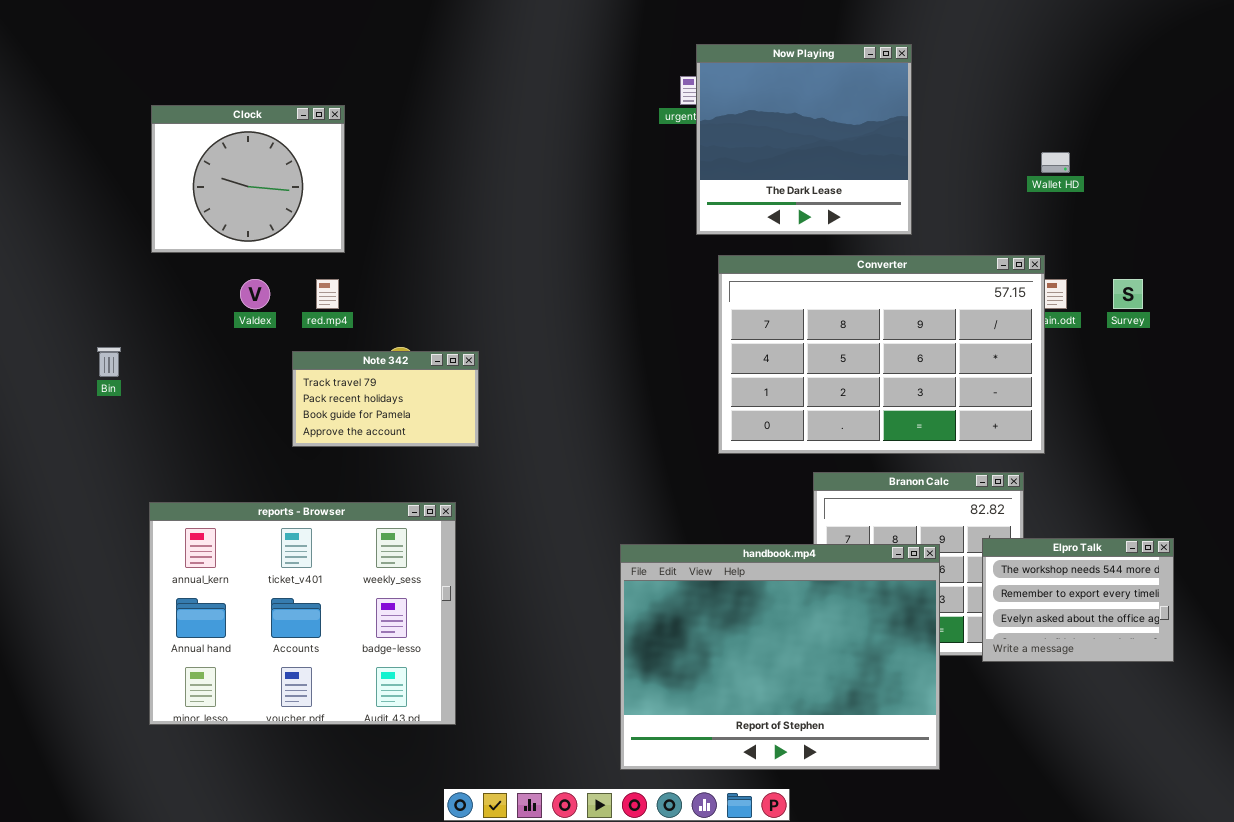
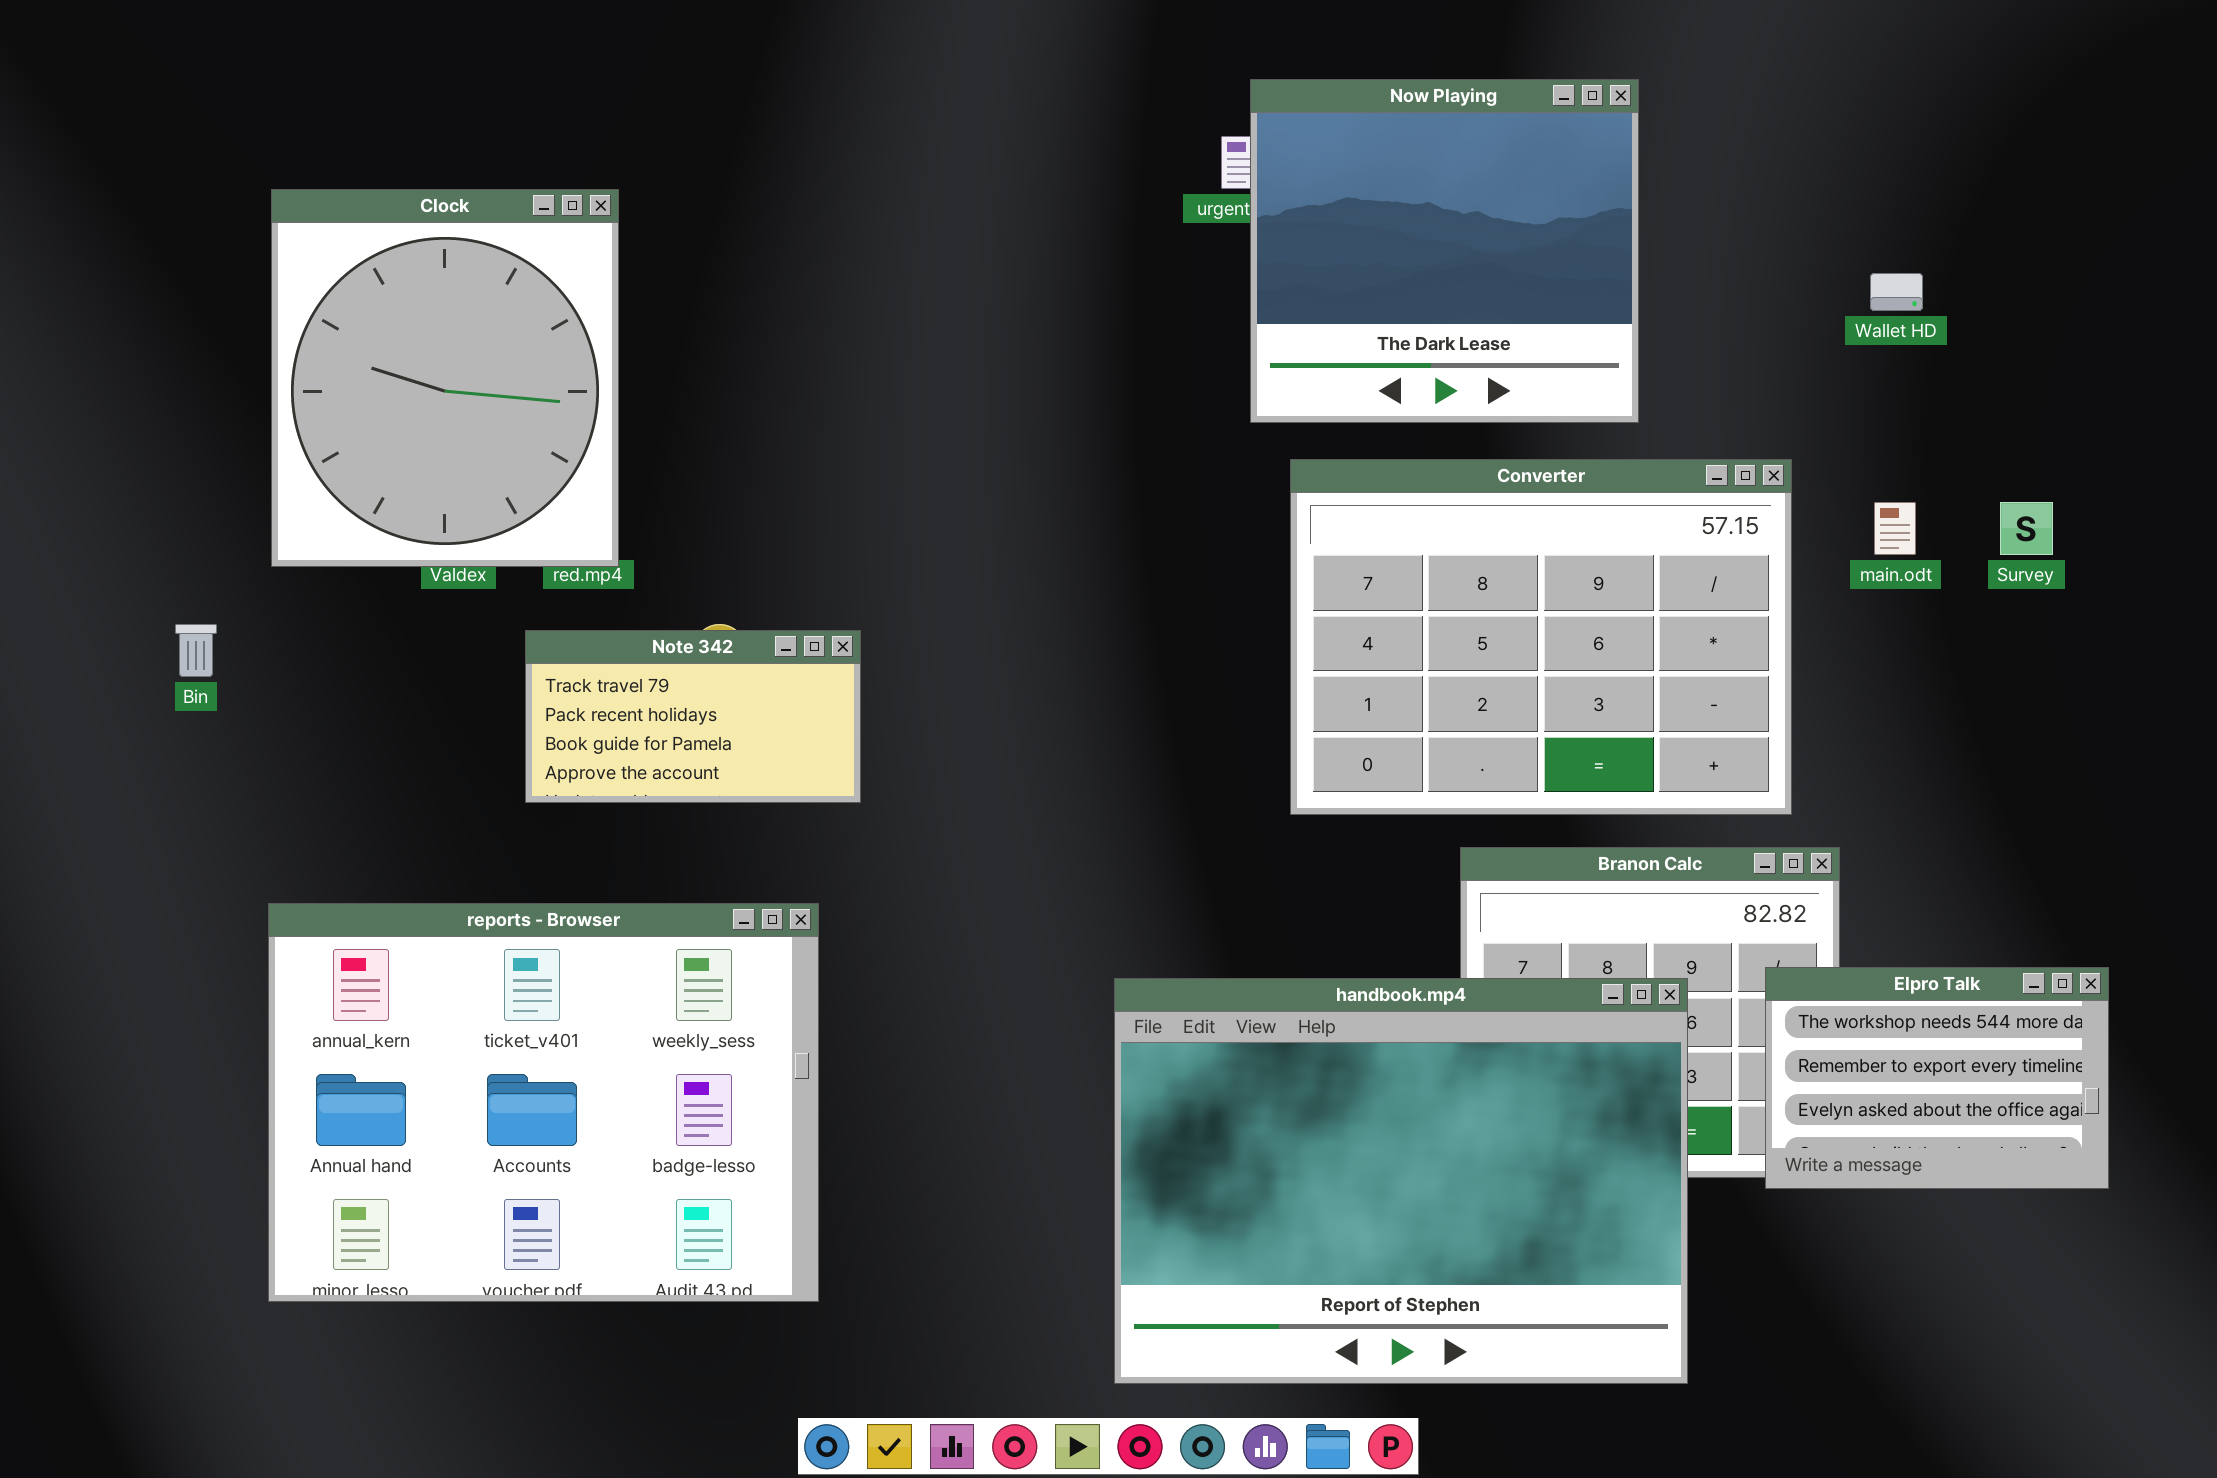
Clock: [151,105,345,253] -> [271,189,619,567], resized
Converter: [718,255,1045,454] -> [1290,459,1792,815], resized

